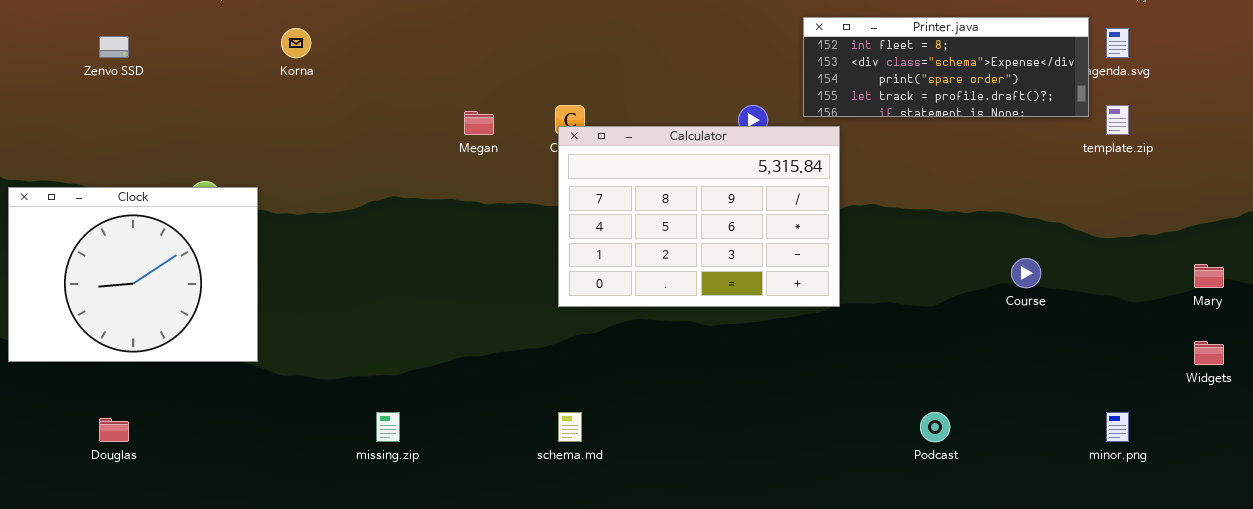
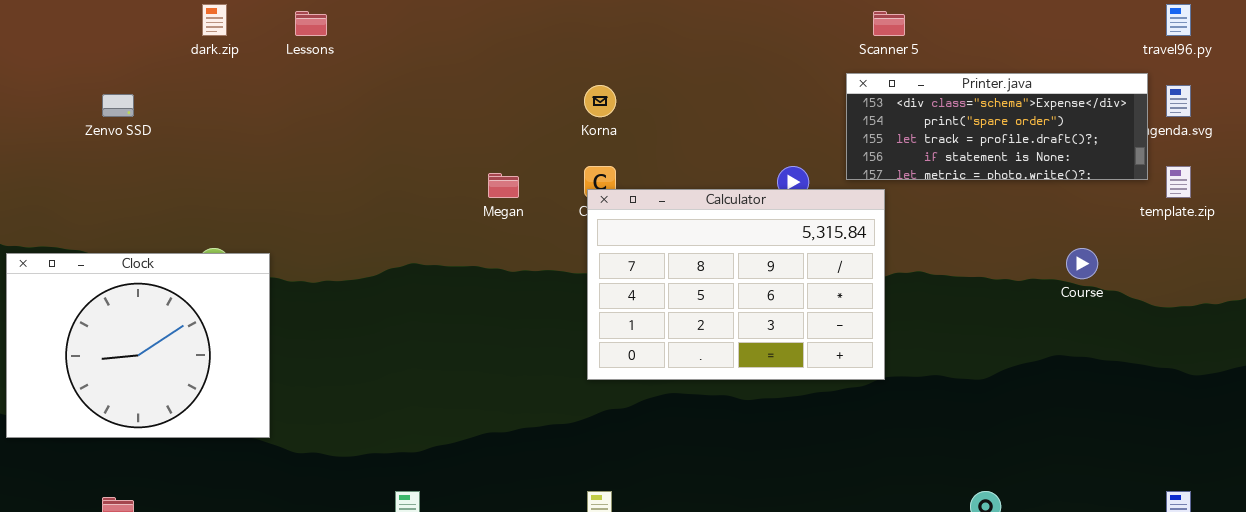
Printer.java: [803,17,1089,117] -> [846,73,1148,180], scrolled down 1 row
Korna: [281,28,311,58] -> [584,85,616,117], moved
Course: [1011,258,1041,288] -> [1066,248,1098,279], moved

